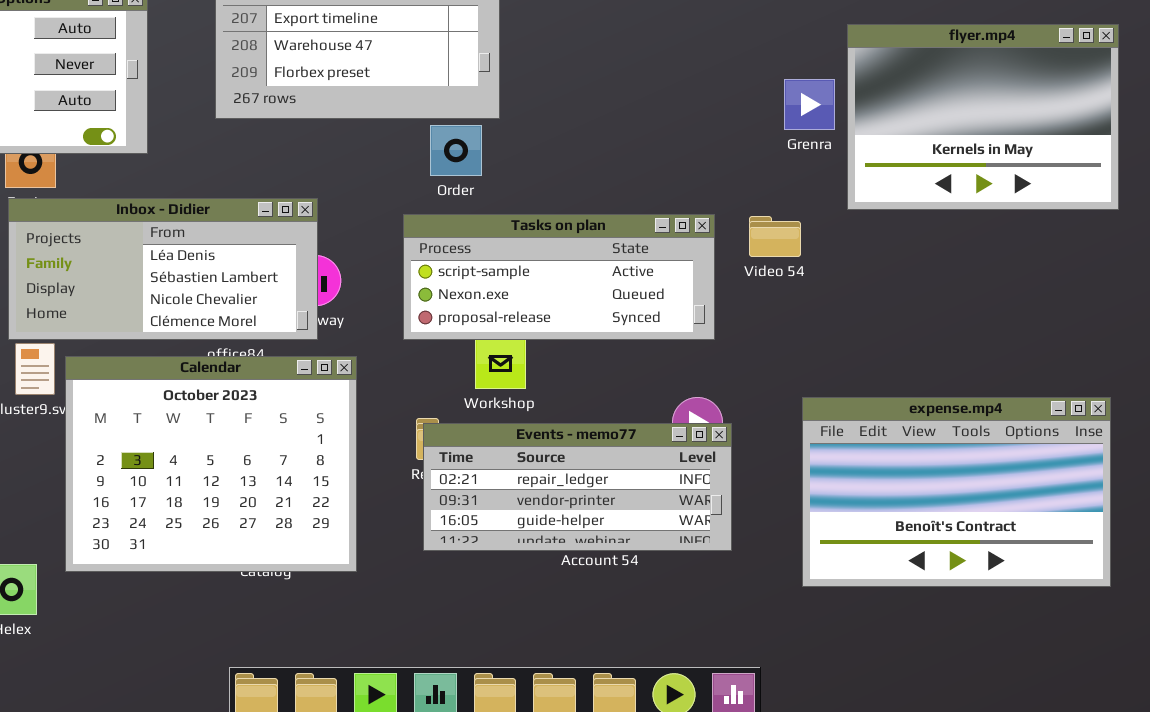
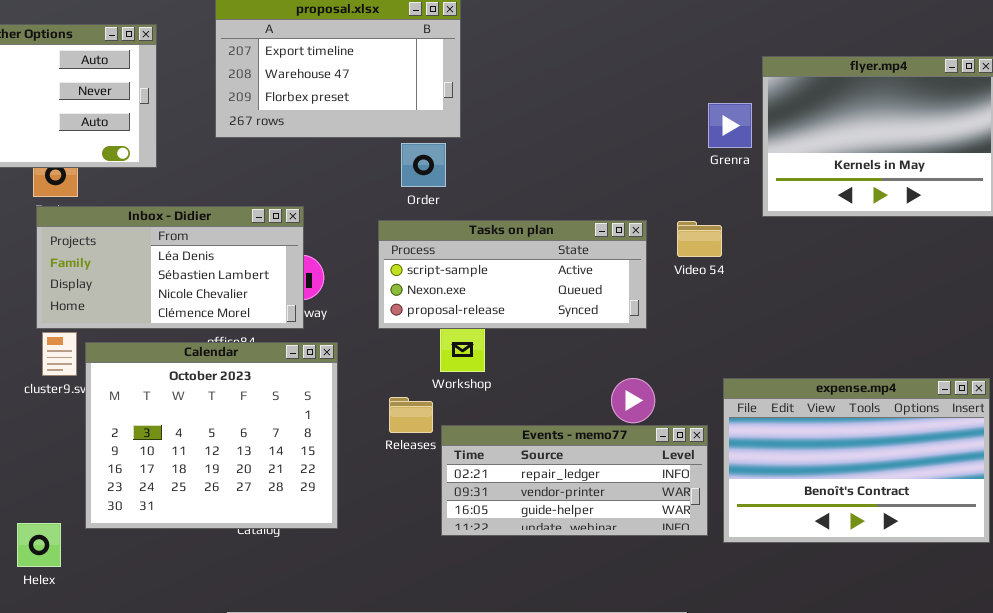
Events - memo77: [423,423,732,551] -> [441,425,708,536], moved

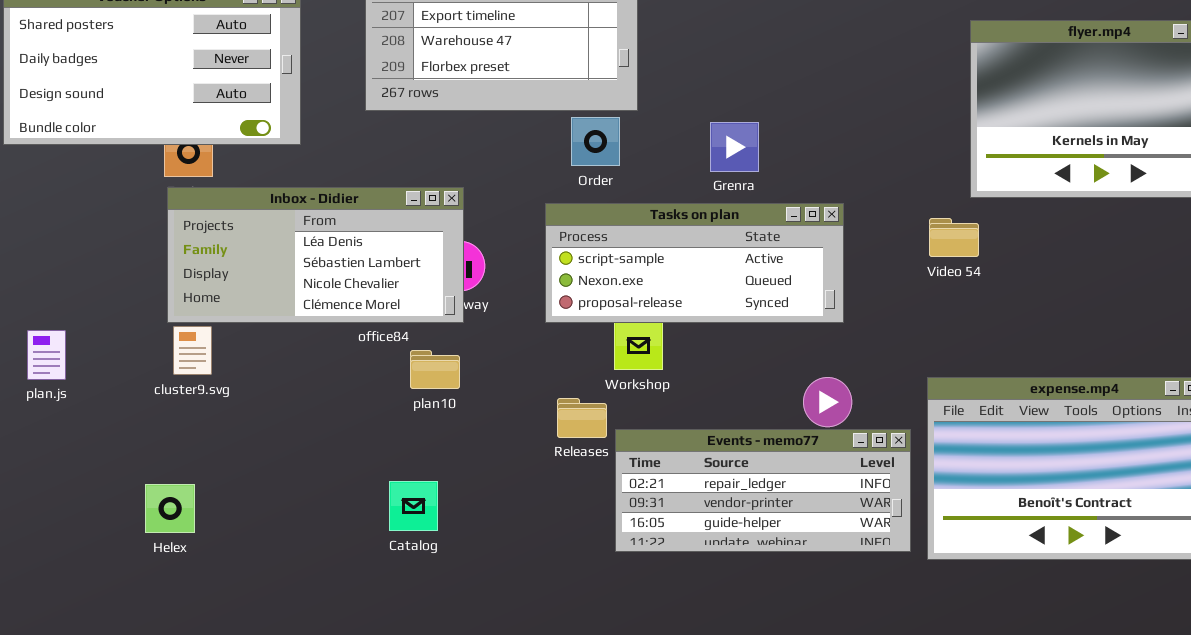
Grenra: [708,103,752,148] -> [710,122,759,172], moved
Video 54: [677,221,722,257] -> [929,218,979,257], moved
Calendar: [85,342,338,529] -> none, closed
Helex: [17,523,61,567] -> [145,484,195,533], moved

